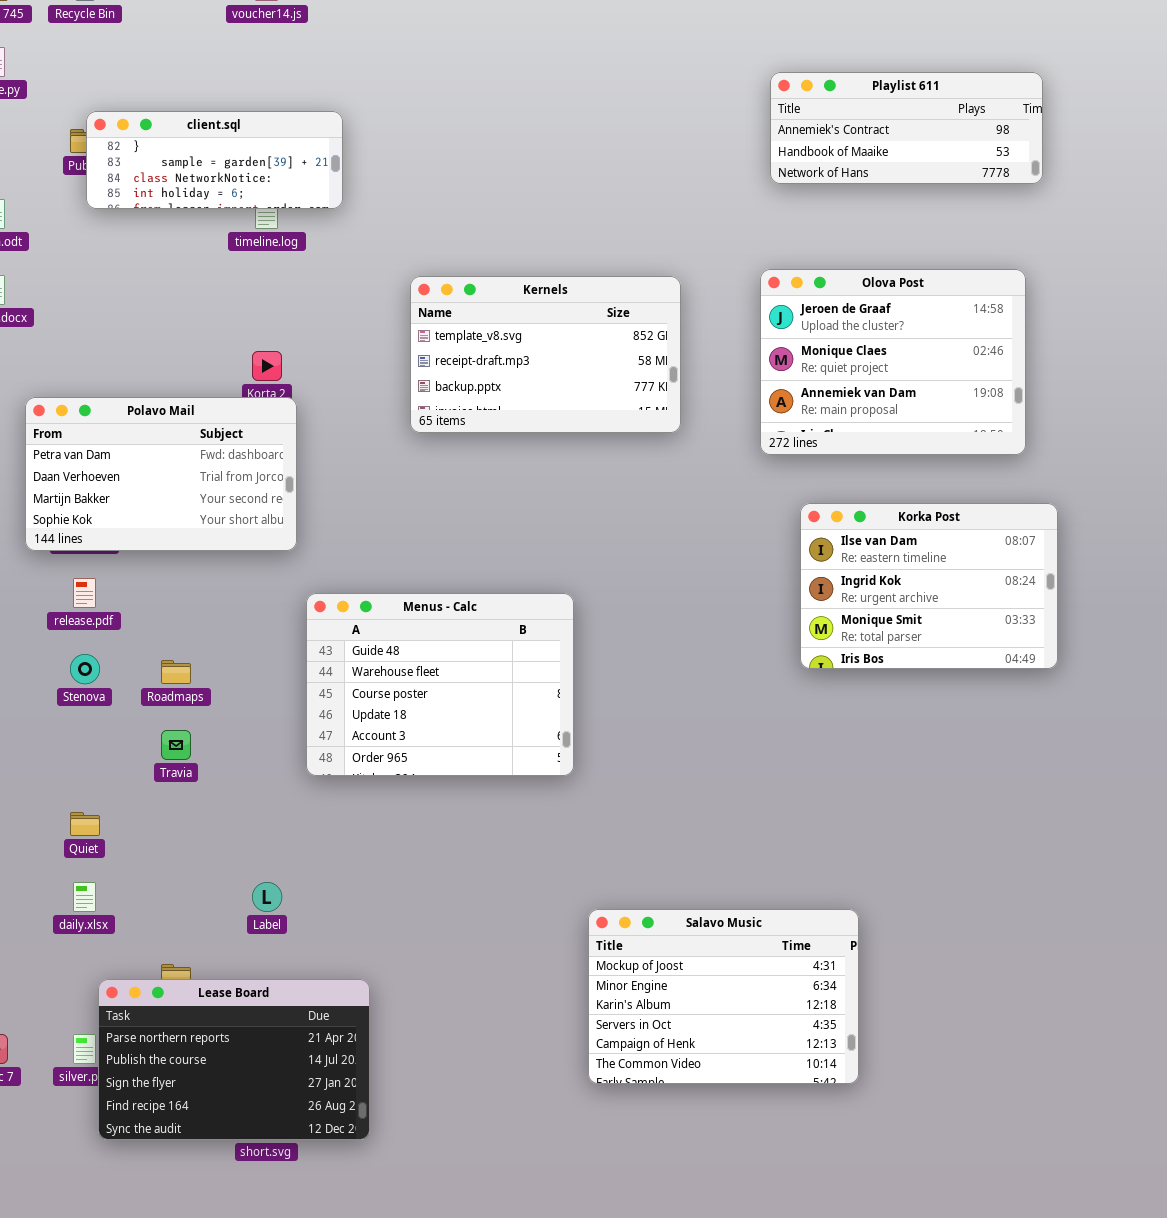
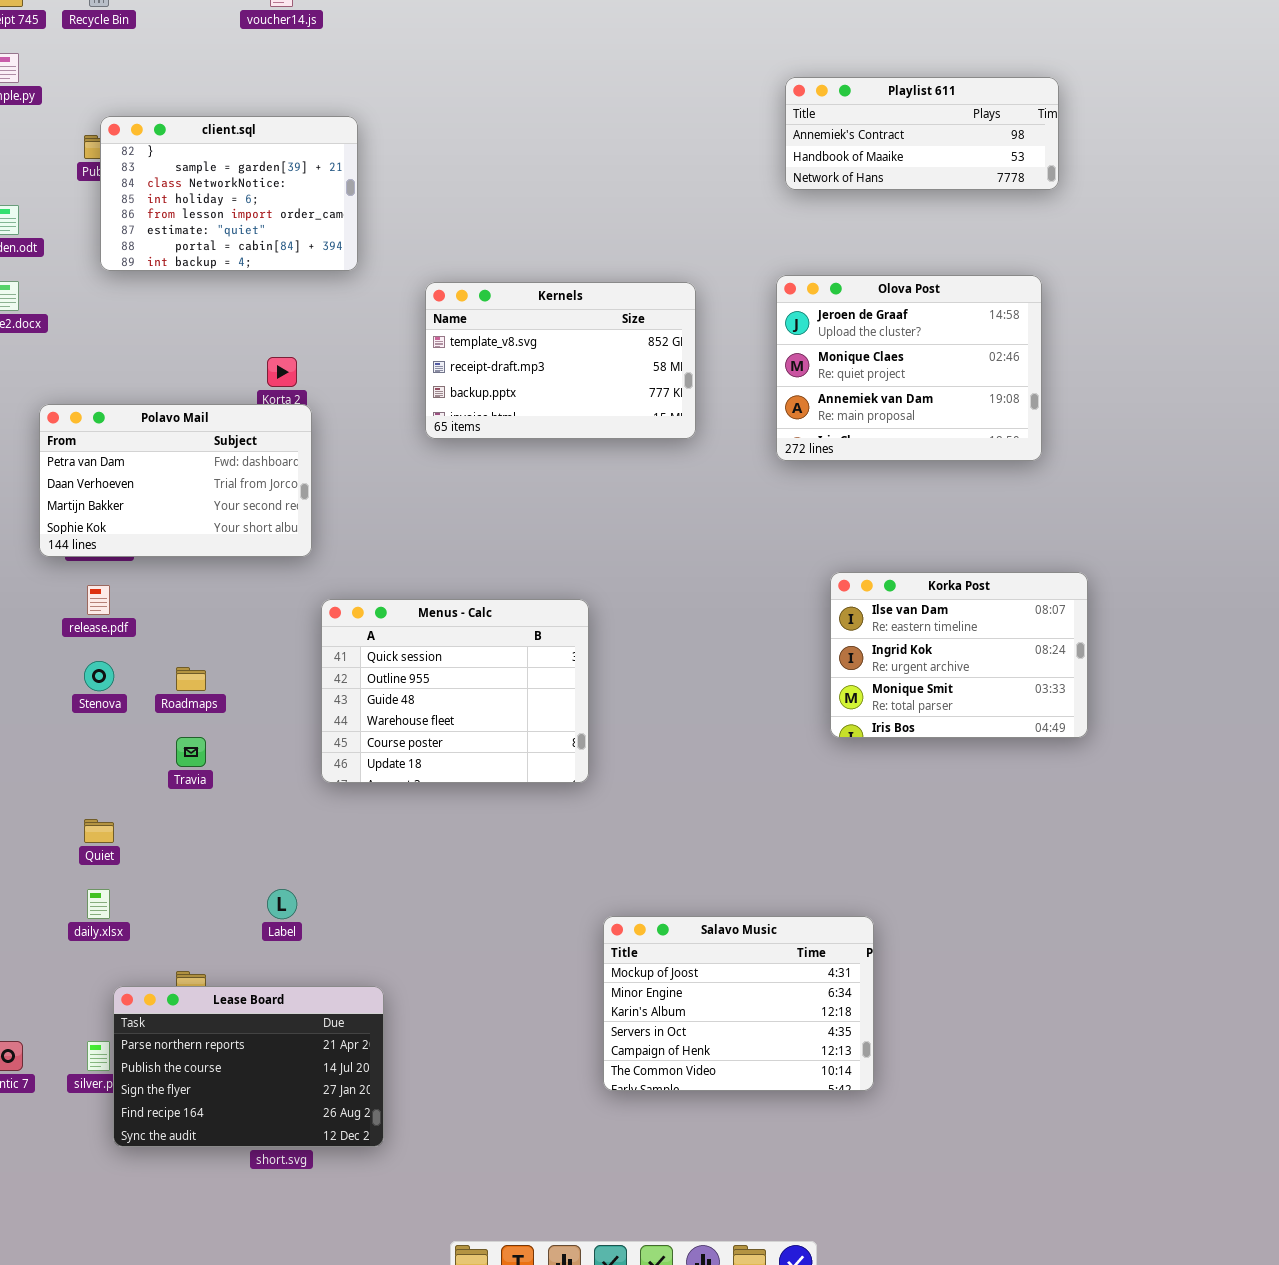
client.sql: [86,111,343,209] -> [100,116,358,271], resized
Korka Post: [800,503,1058,669] -> [830,572,1088,738], moved
Menus - Calc: [306,593,574,776] -> [321,599,589,783], scrolled up 2 rows

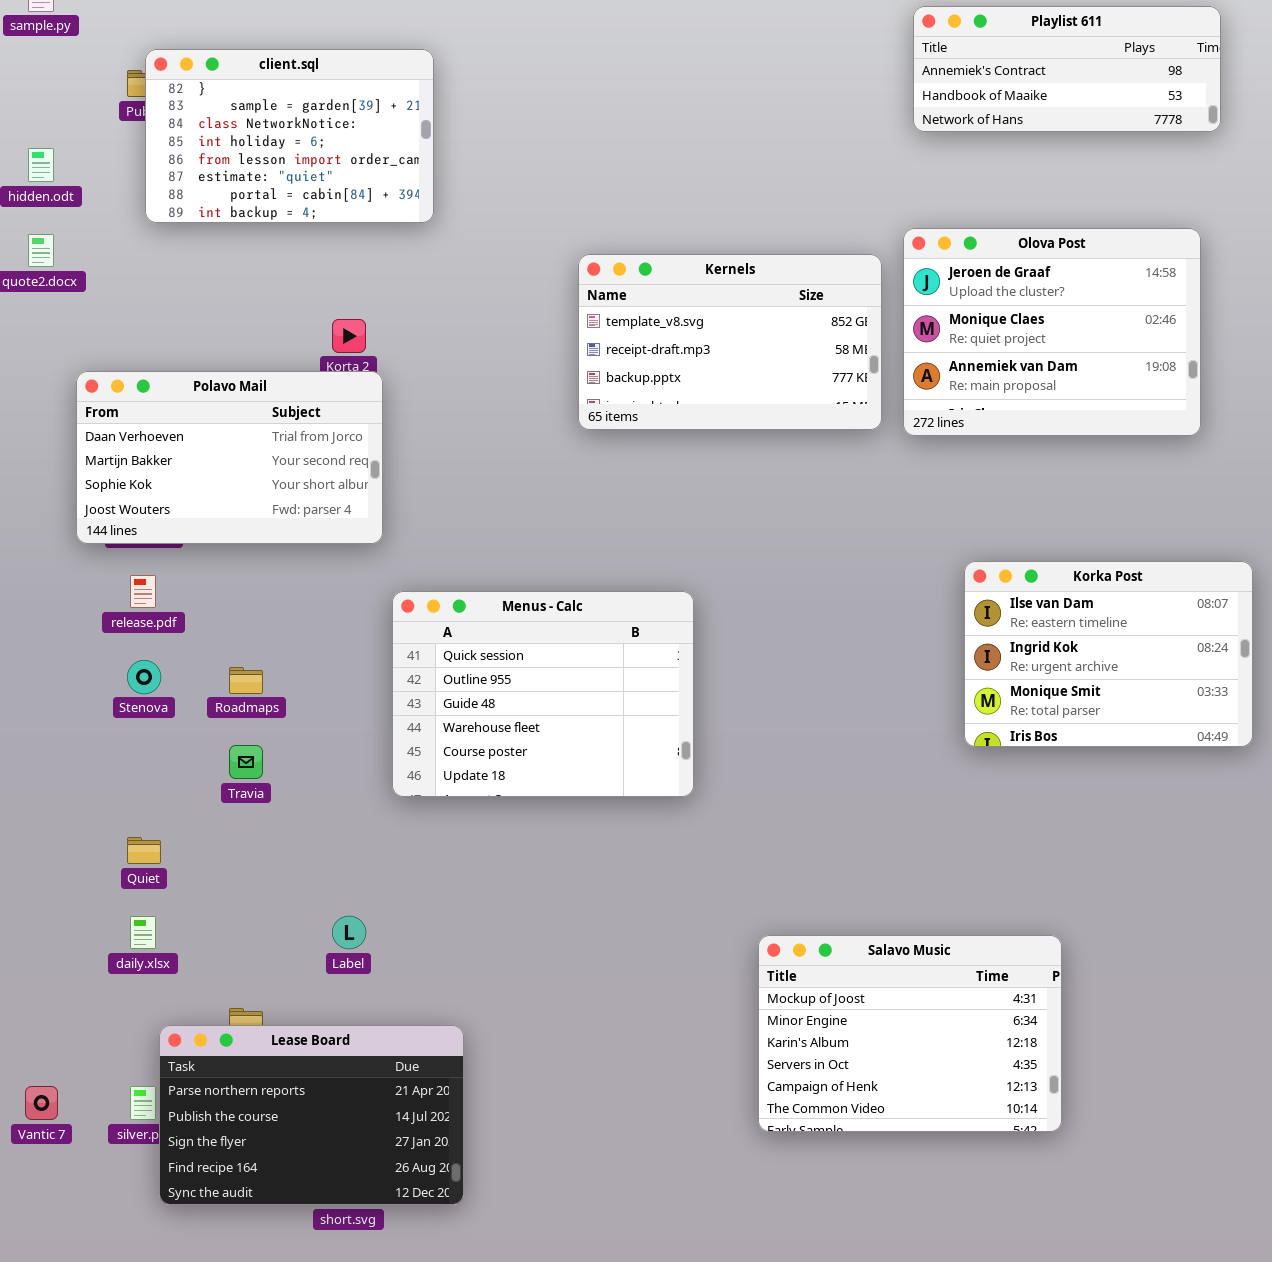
Kernels: [425,282,696,439] -> [578,254,882,430], moved
Polavo Mail: [39,404,312,557] -> [76,371,383,544], scrolled down 1 row
Salavo Music: [603,916,874,1091] -> [758,935,1062,1132], moved

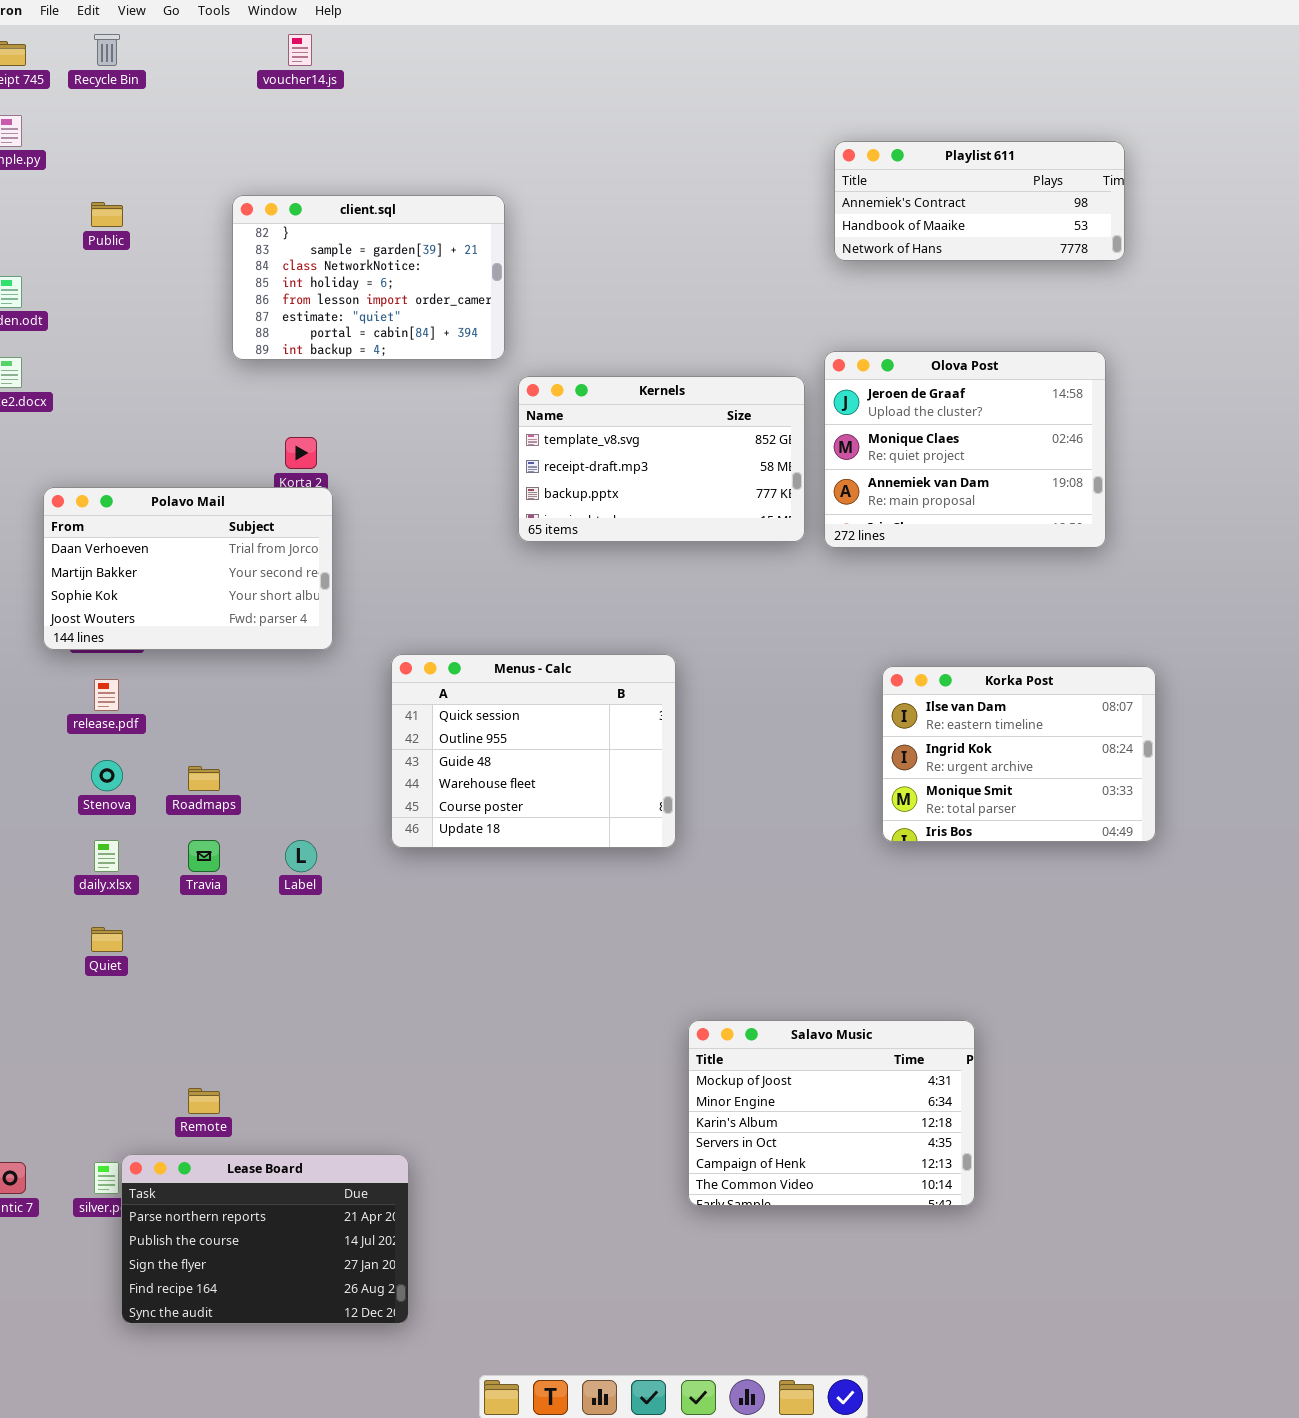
client.sql: [145,49,434,223] -> [232,195,505,360], moved
Menus - Calc: [392,591,694,797] -> [391,654,676,848], moved
daily.xlsx: [130,916,156,949] -> [94,840,119,872], moved
Label: [332,916,366,949] -> [285,840,317,872], moved
Lease Board: [159,1025,464,1205] -> [121,1154,409,1324], moved

